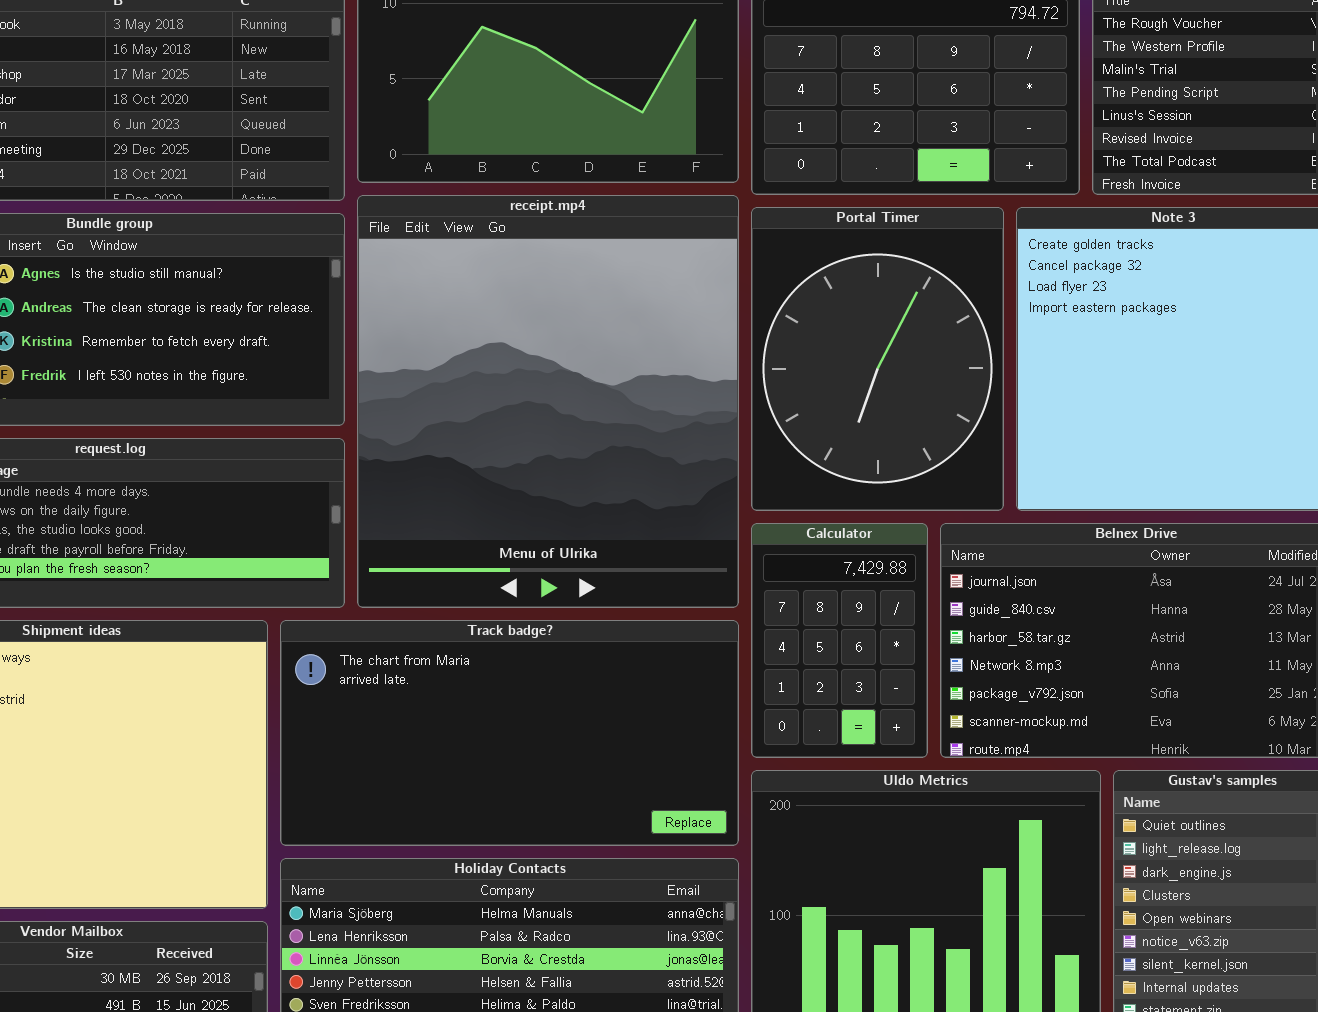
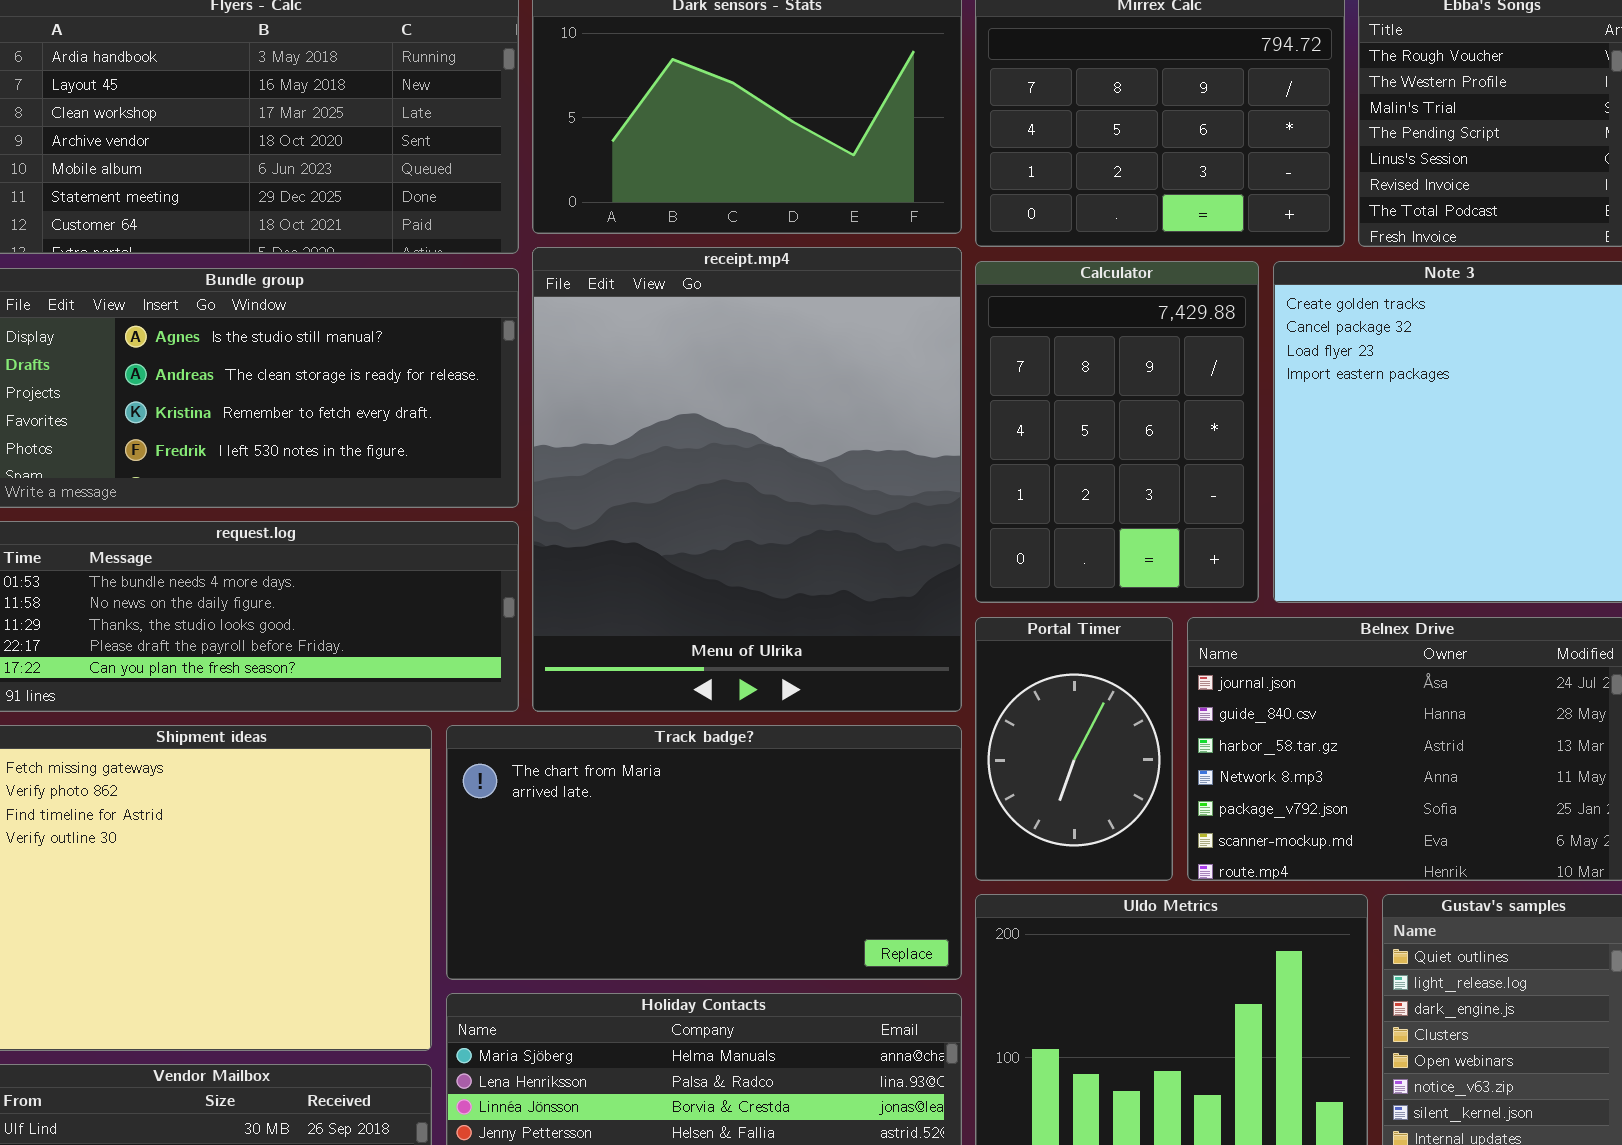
Portal Timer: [751,207,1004,511] -> [975,617,1173,881], moved, resized
Calculator: [751,523,928,758] -> [975,261,1259,603], moved, resized

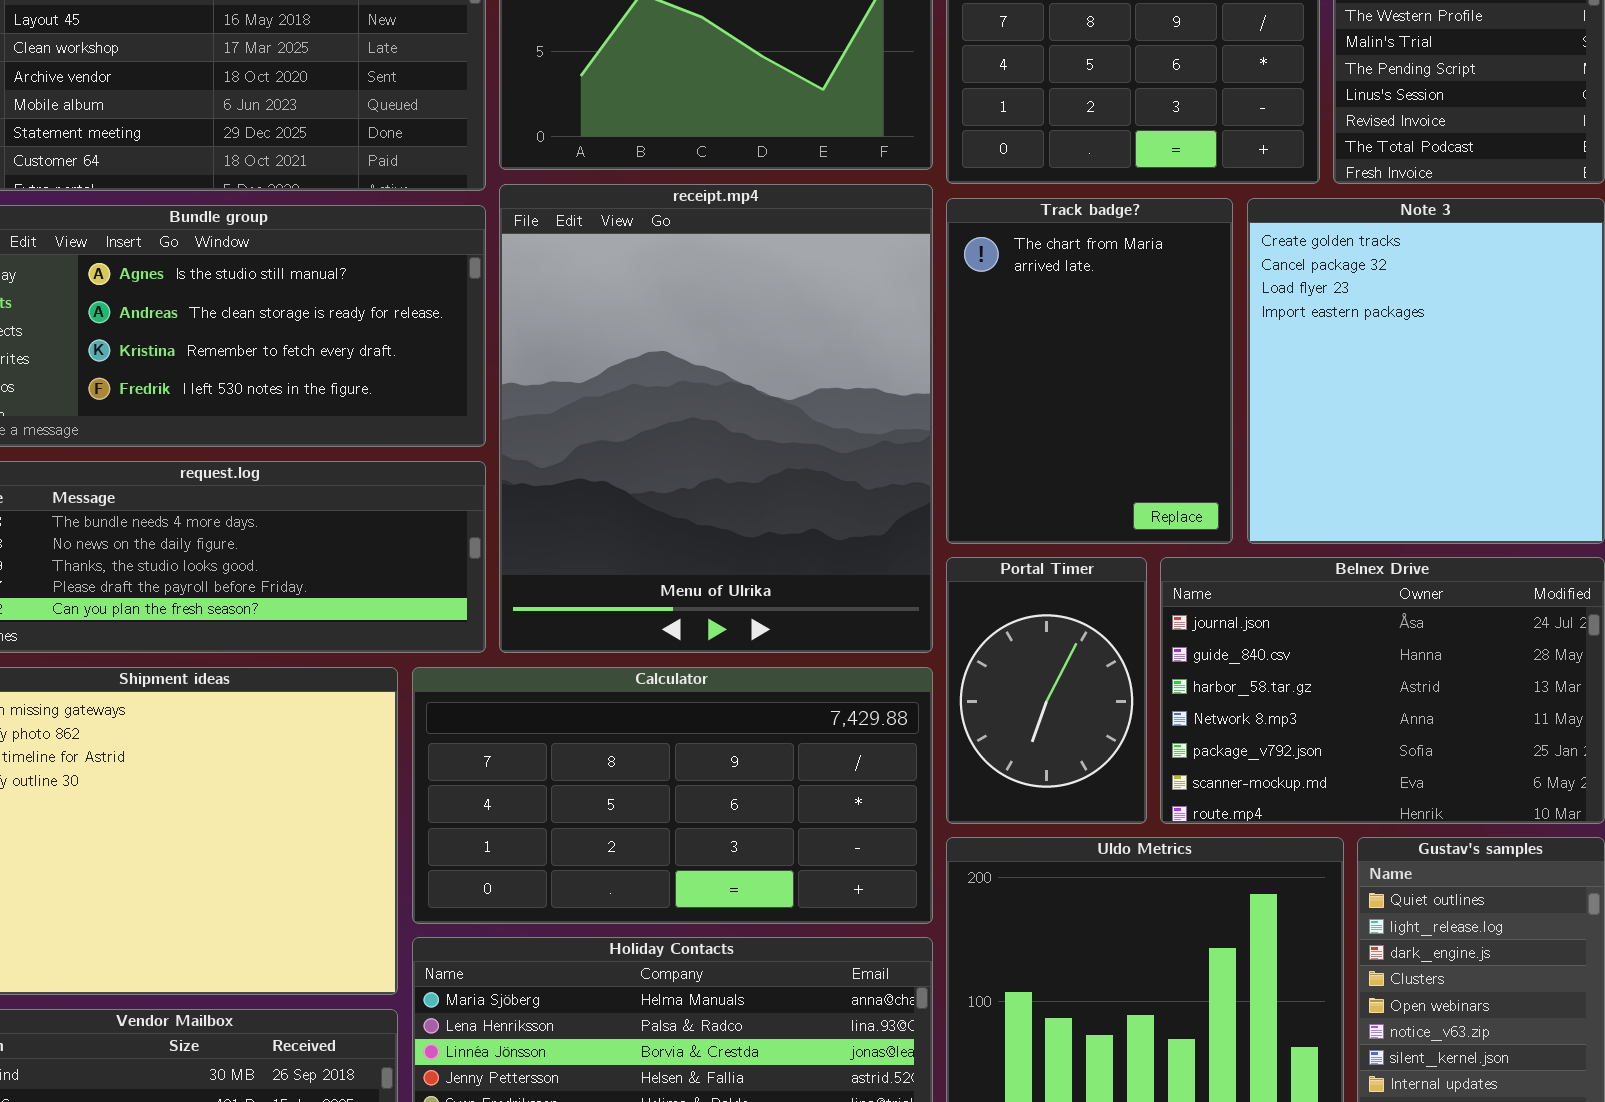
Calculator: [975,261,1259,603] -> [412,667,933,924], moved, resized
Track badge?: [446,725,962,980] -> [946,198,1233,544], moved, resized

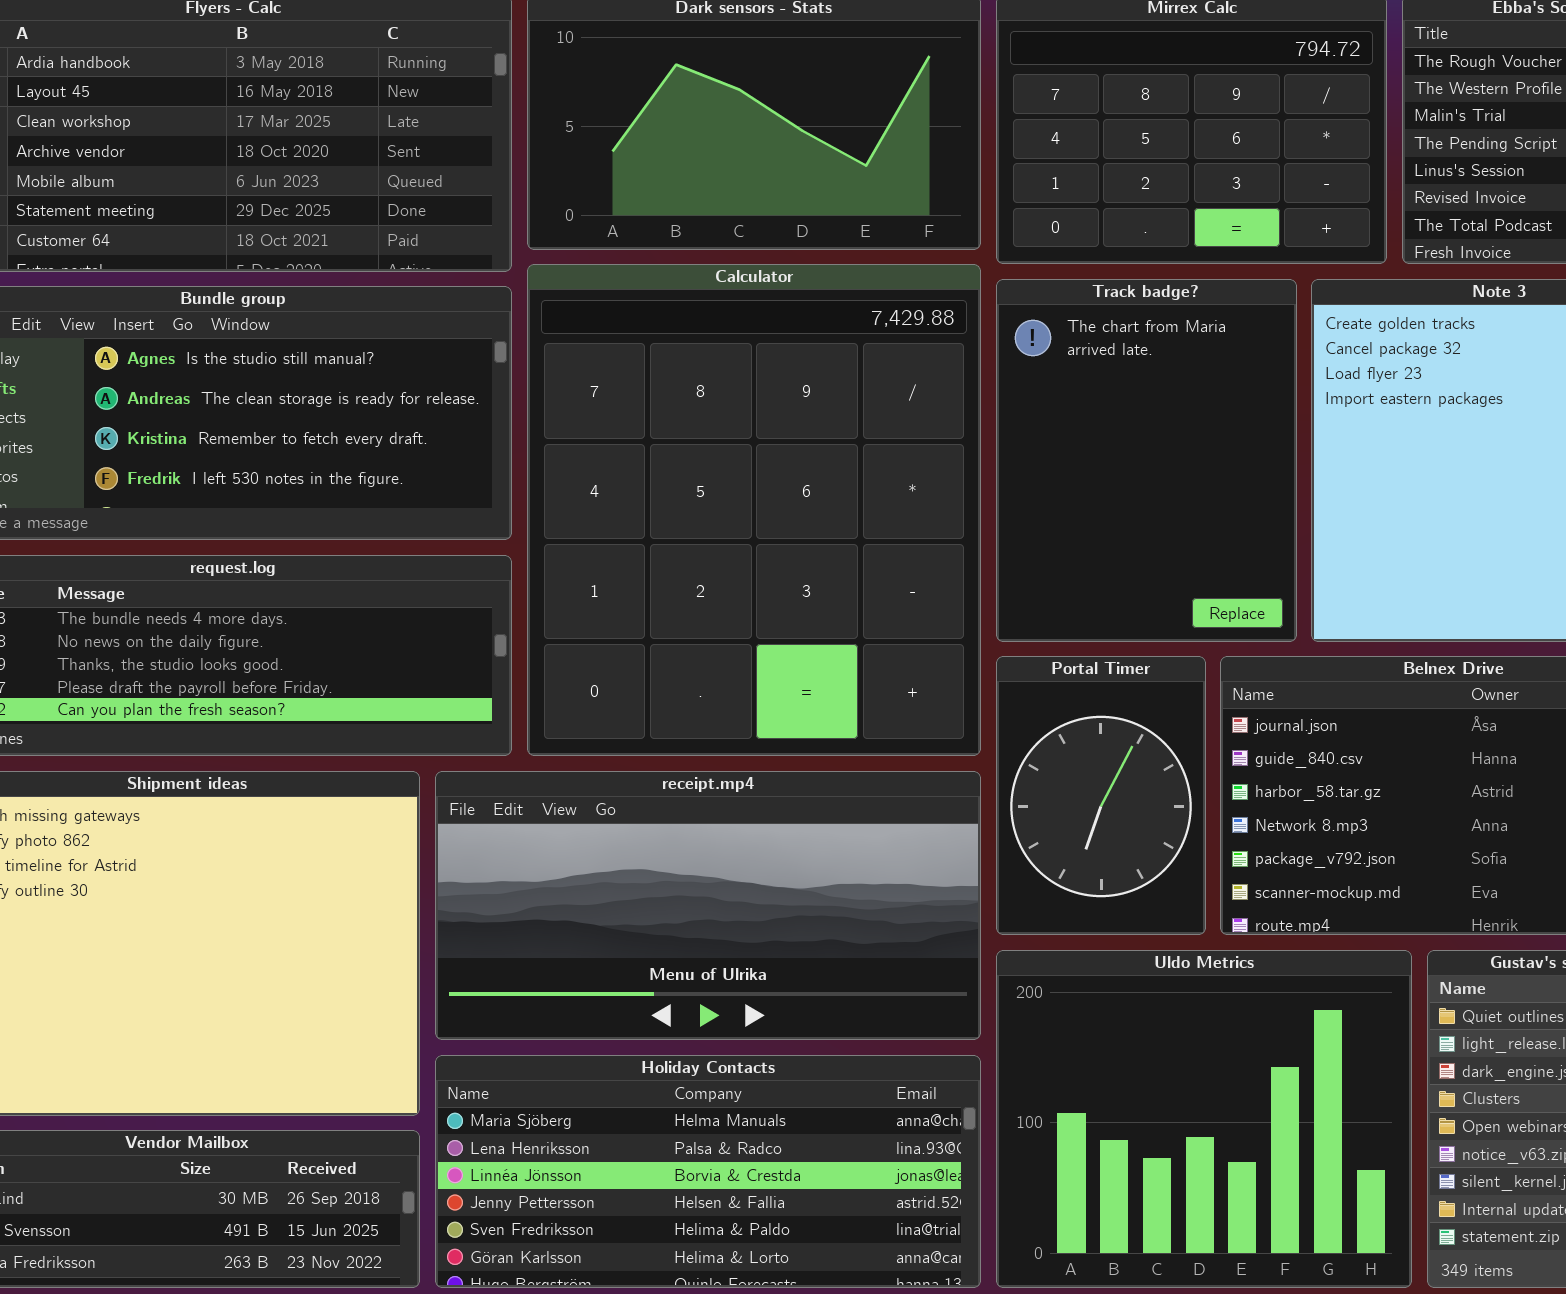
receipt.mp4: [499,184,933,653] -> [435,771,981,1040], moved, resized
Calculator: [412,667,933,924] -> [527,264,981,756], moved, resized

